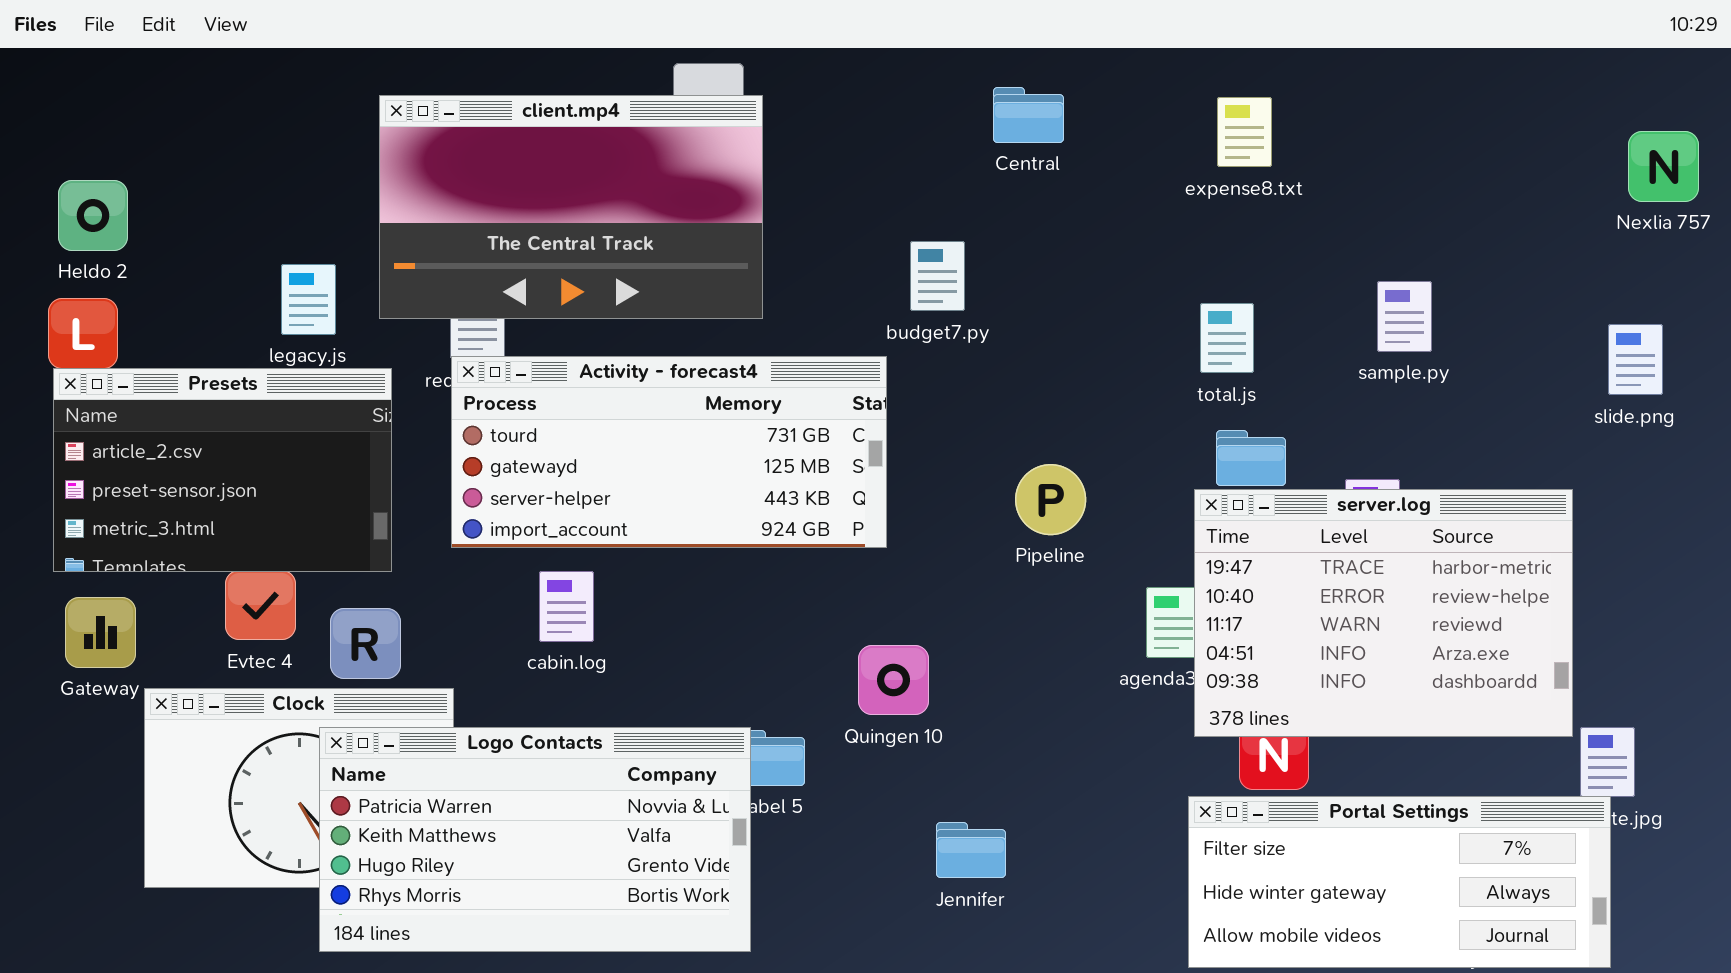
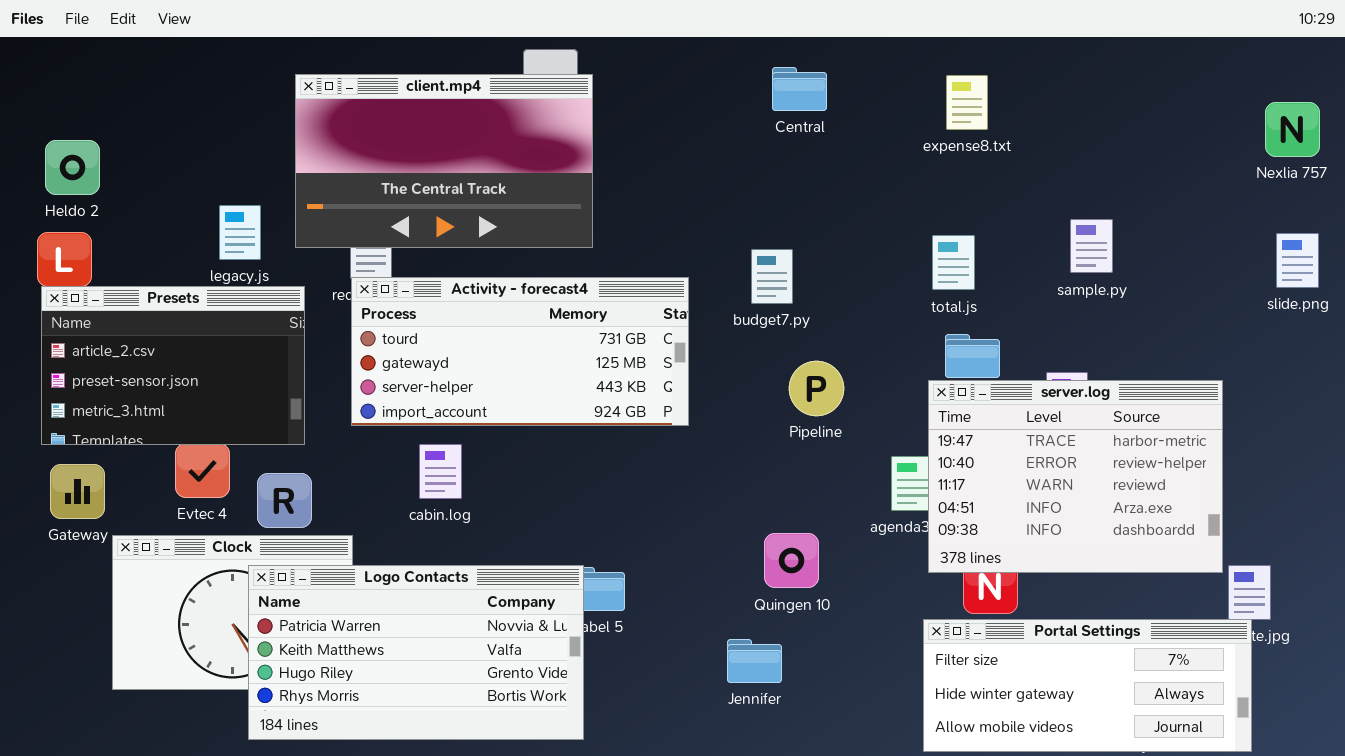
budget7.py: [910,241,965,311] -> [751,249,793,304], moved
slide.png: [1608,324,1663,395] -> [1276,233,1319,288], moved
Quingen 10: [858,645,929,715] -> [764,533,819,588], moved

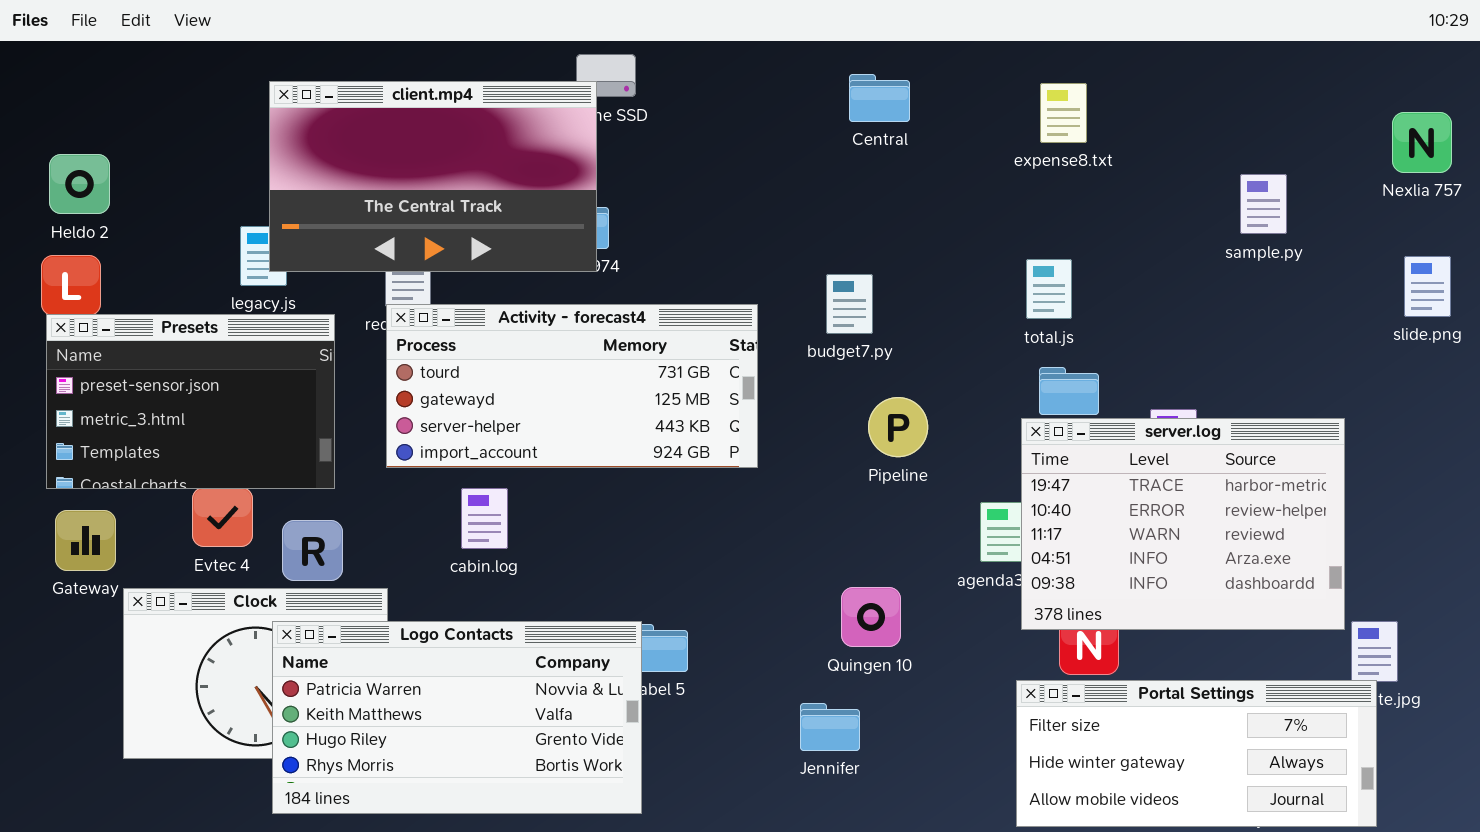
client.mp4: [295,74,593,248] -> [269,81,597,272], moved
sample.py: [1070,219,1113,273] -> [1240,174,1287,234], moved
Presets: [41,286,305,445] -> [46,314,335,489], scrolled down 1 row

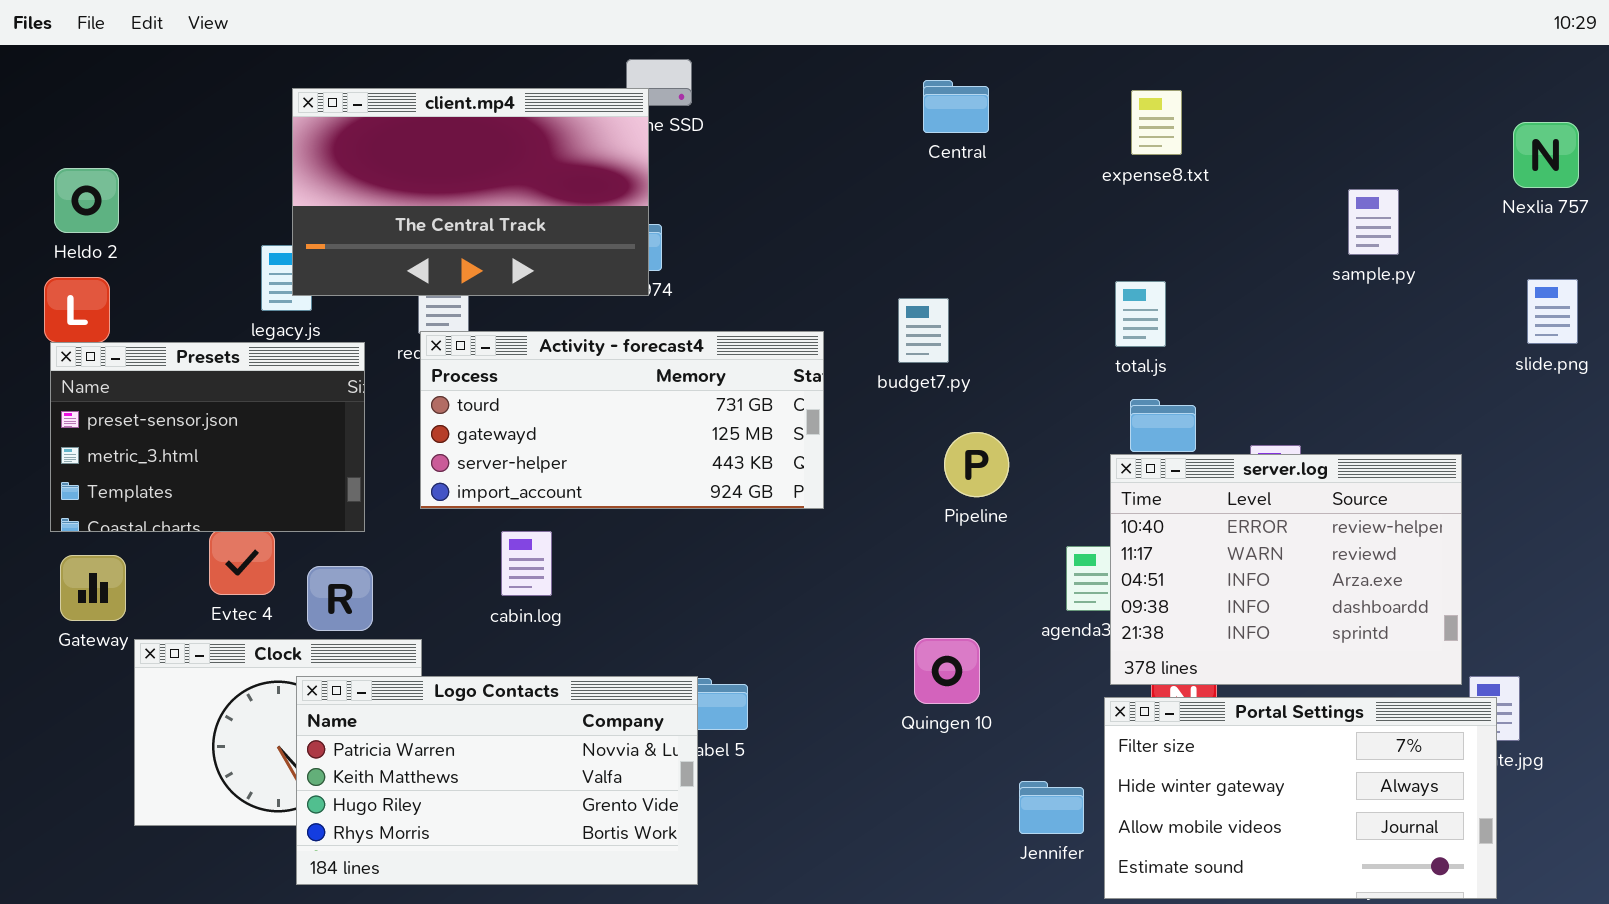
server.log: [1021,418,1345,630] -> [1110,454,1462,685], scrolled down 1 row
Portal Settings: [1016,680,1377,827] -> [1104,697,1497,899], resized
Jennifer: [800,703,860,751] -> [1019,781,1084,834], moved

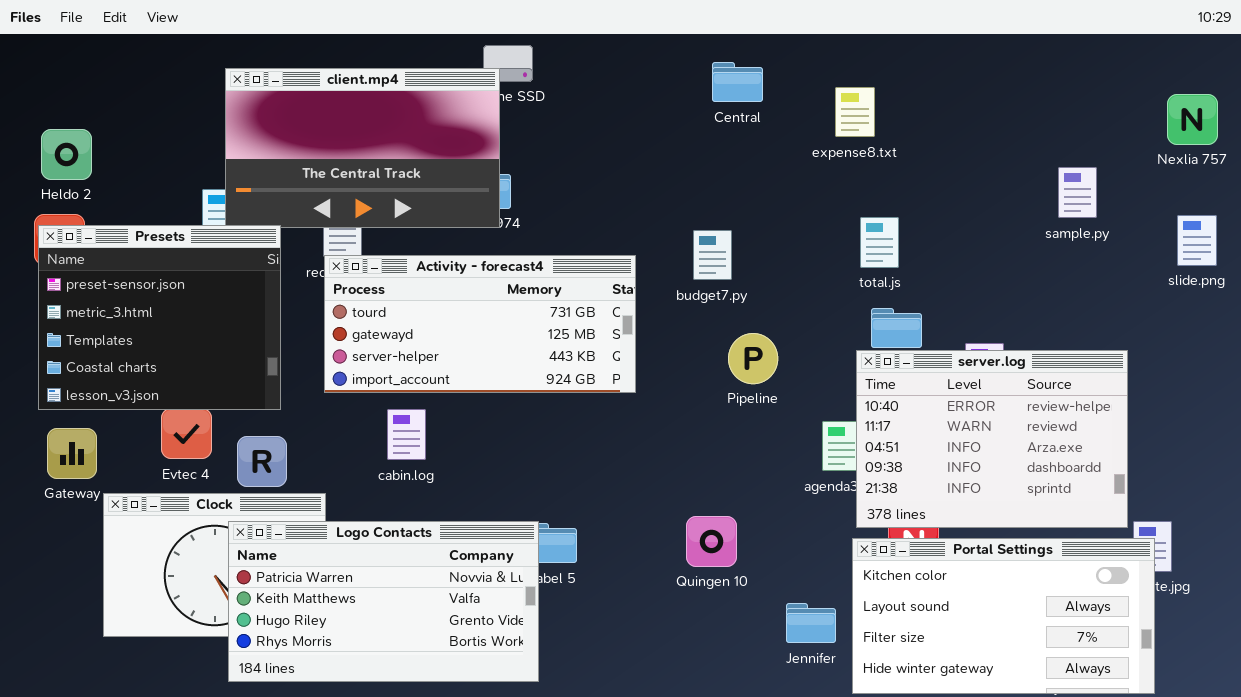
expense8.txt: [1131,90,1182,155] -> [835,87,875,137], moved
sample.py: [1348,189,1399,255] -> [1058,167,1097,218], moved
Presets: [50,342,365,532] -> [38,225,281,410], resized
Quingen 10: [914,638,980,704] -> [686,516,737,567], moved
Portal Settings: [1104,697,1497,899] -> [852,538,1155,694], scrolled up 2 rows

